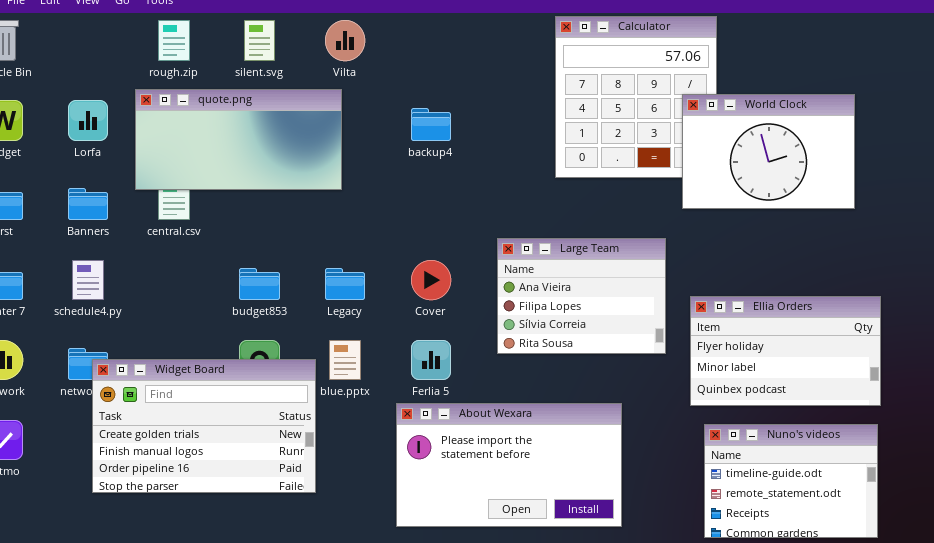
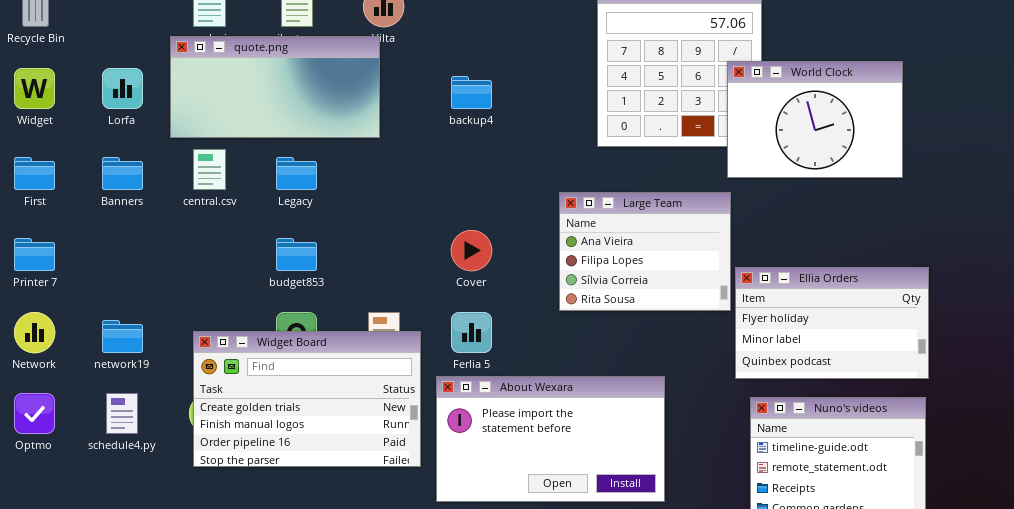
quote.png: [135,89,342,190] -> [170,36,380,138], moved
Large Team: [497,238,666,354] -> [559,192,731,311], moved
schedule4.py: [72,260,104,300] -> [106,393,138,434], moved
Legacy: [325,268,365,300] -> [276,157,317,190], moved
Widget Board: [92,359,316,493] -> [193,331,421,467], moved

